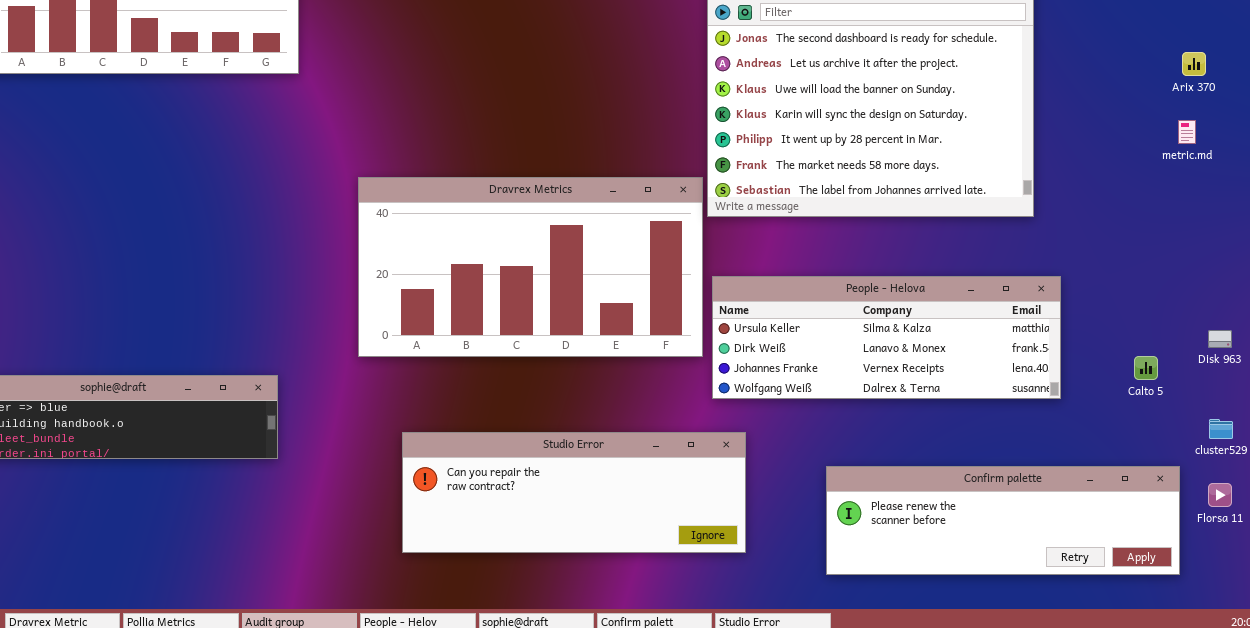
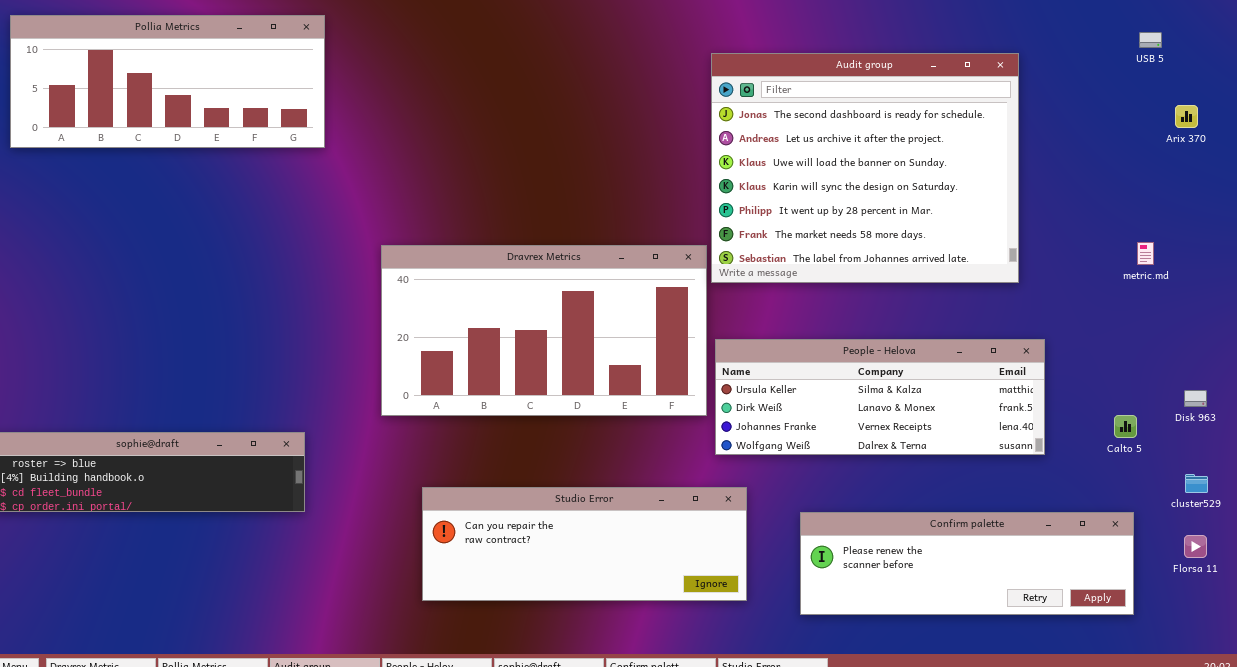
Arix 370: [1182,52,1206,76] -> [1175,105,1198,128], moved
metric.md: [1178,120,1196,144] -> [1137,242,1154,265], moved
Confirm palette: [826,466,1180,575] -> [800,512,1134,615], moved

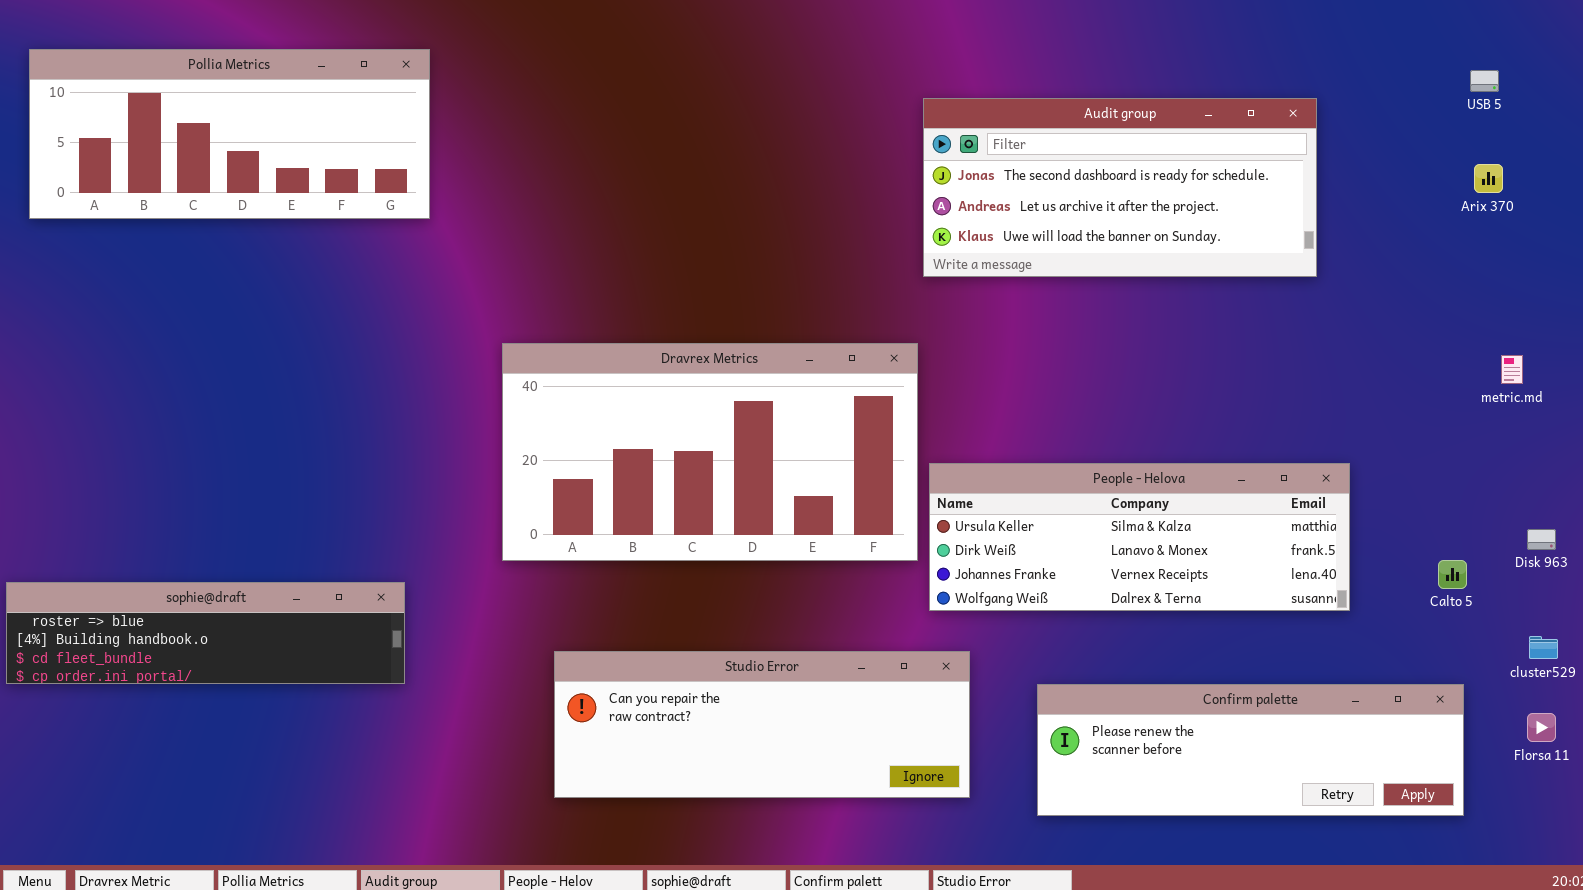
Audit group: [711,53,1019,283] -> [923,98,1317,277], resized
Arix 370: [1175,105,1198,128] -> [1474,164,1503,193], moved
metric.md: [1137,242,1154,265] -> [1501,355,1523,384], moved

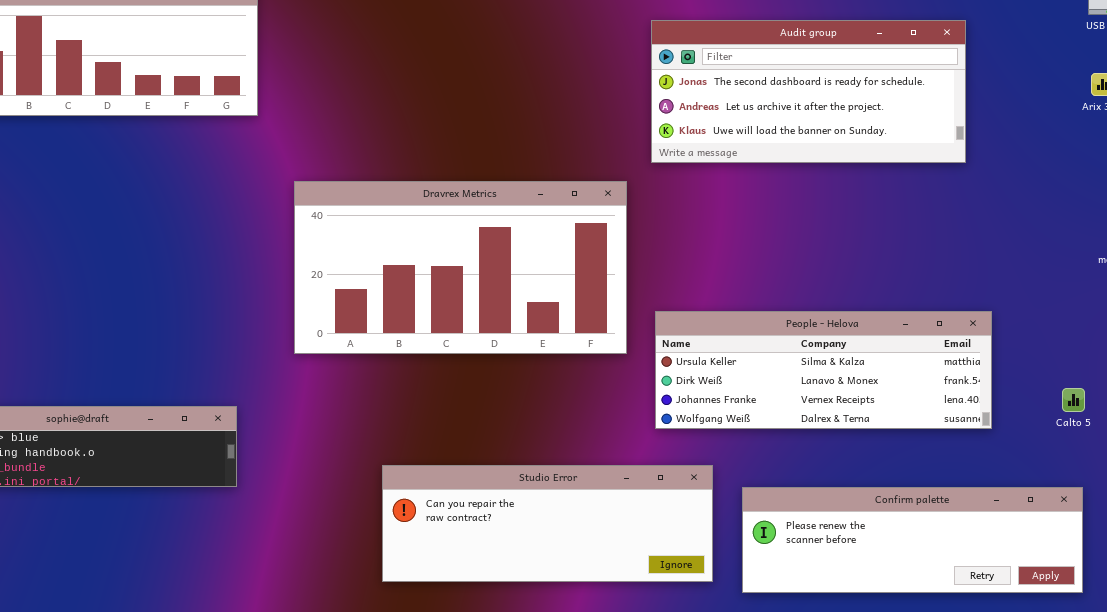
Dravrex Metrics: [502,343,918,561] -> [294,181,627,354], moved
Studio Error: [554,651,970,798] -> [382,465,713,582], moved

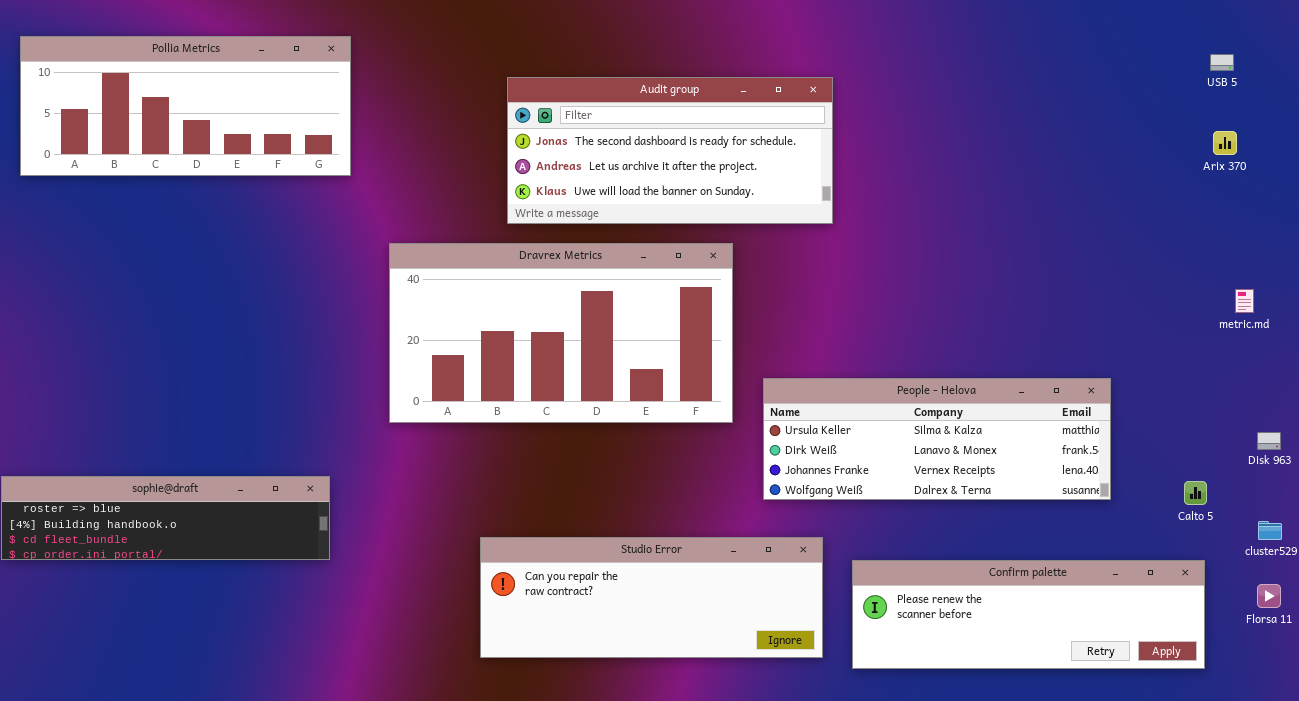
Audit group: [651,20,966,163] -> [507,77,833,224], moved
Calto 5: [1062,388,1085,412] -> [1184,481,1207,505], moved

